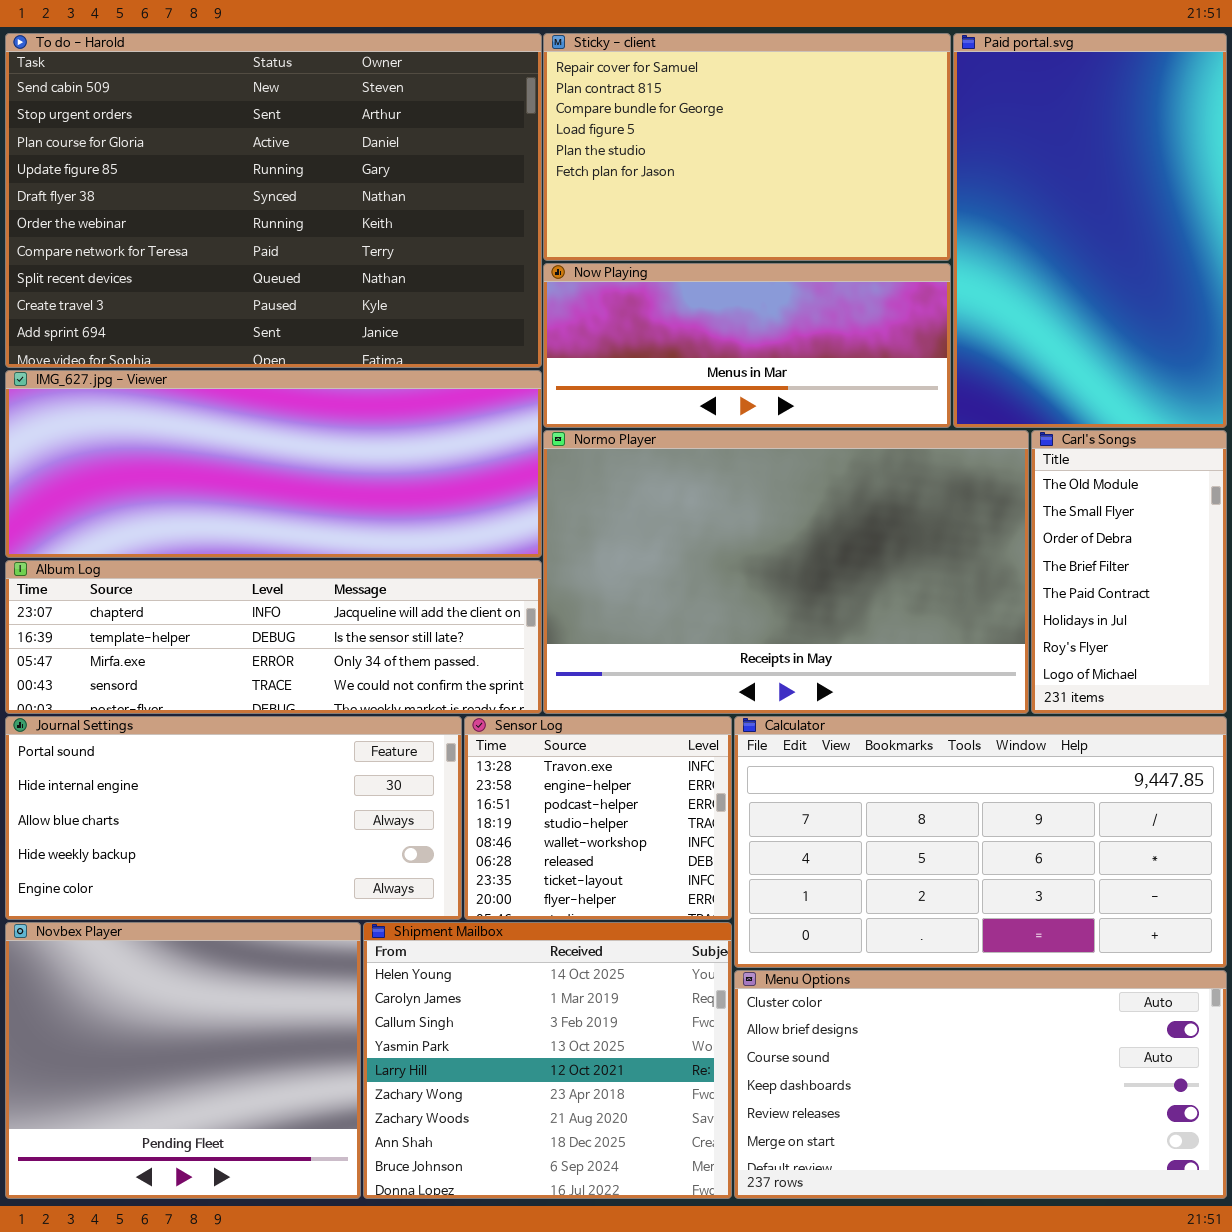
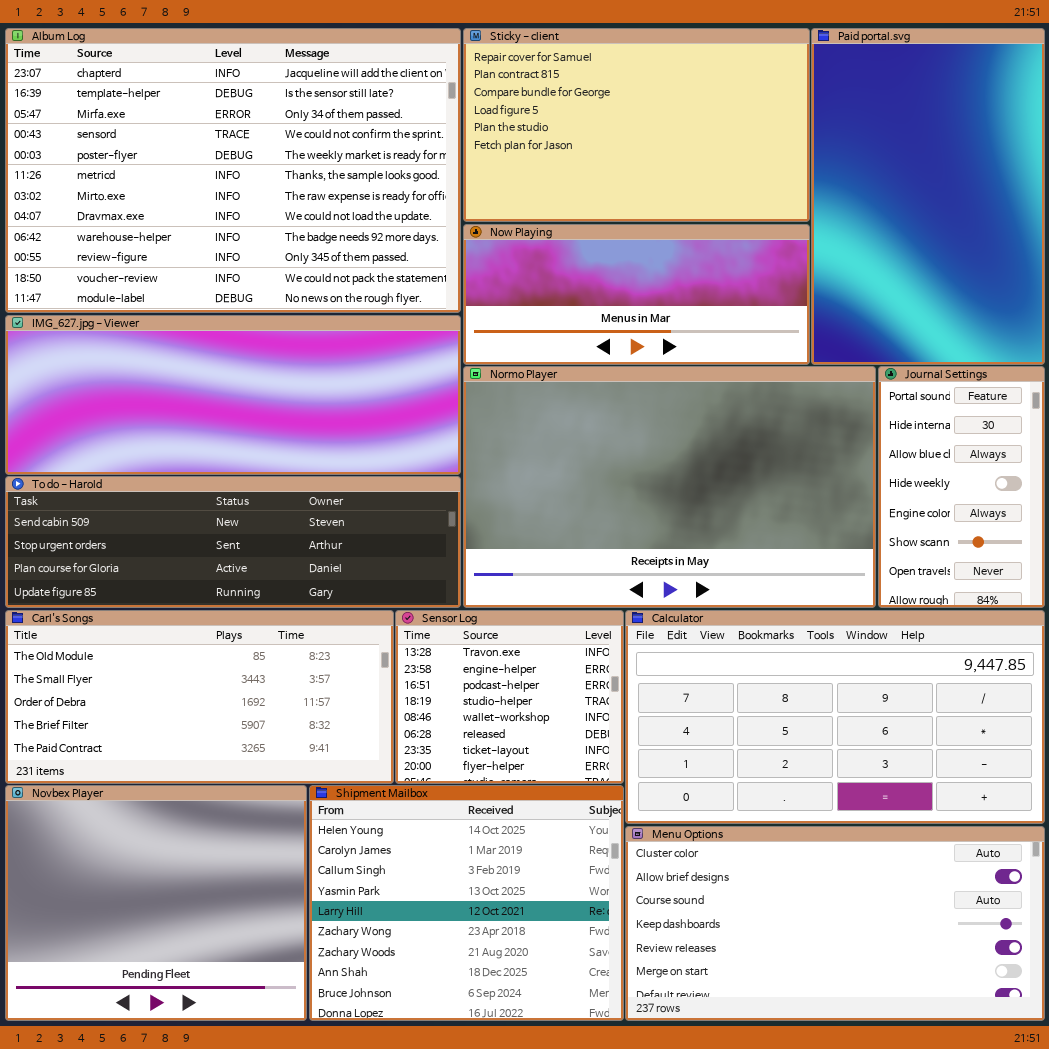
To do - Harold: [5,33,542,368] -> [5,476,461,608], moved, resized
Carl's Songs: [1031,430,1227,714] -> [5,610,394,784], moved, resized
Album Log: [5,560,542,714] -> [5,28,461,313], moved, resized
Journal Settings: [5,716,462,920] -> [878,366,1045,608], moved, resized

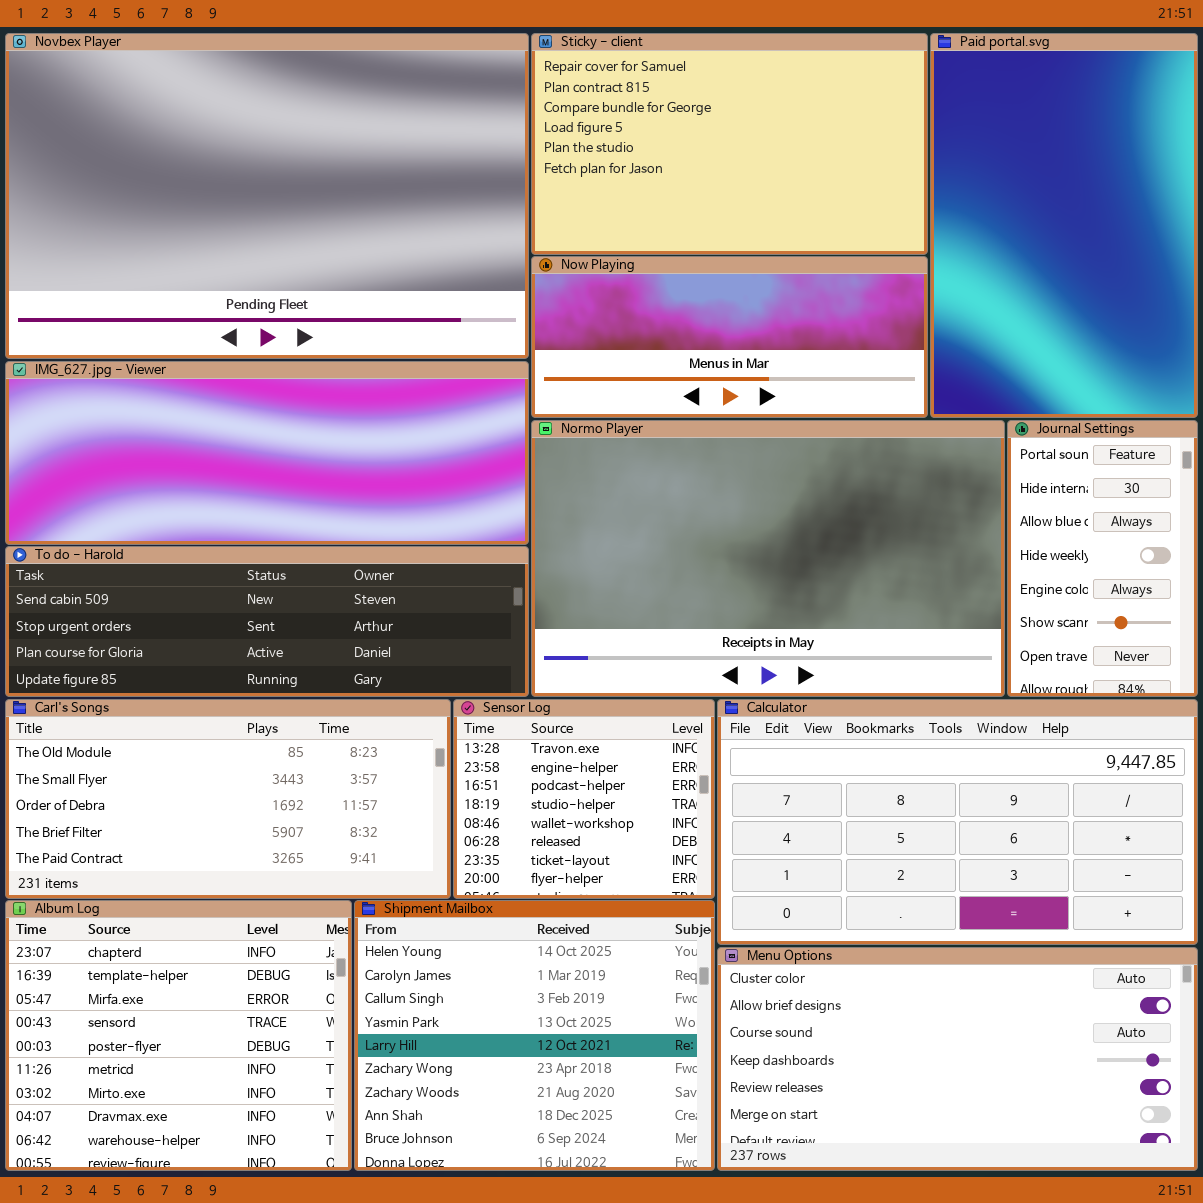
Album Log: [5,28,461,313] -> [5,900,352,1171], moved, resized
Novbex Player: [5,785,307,1021] -> [5,33,529,359], moved, resized

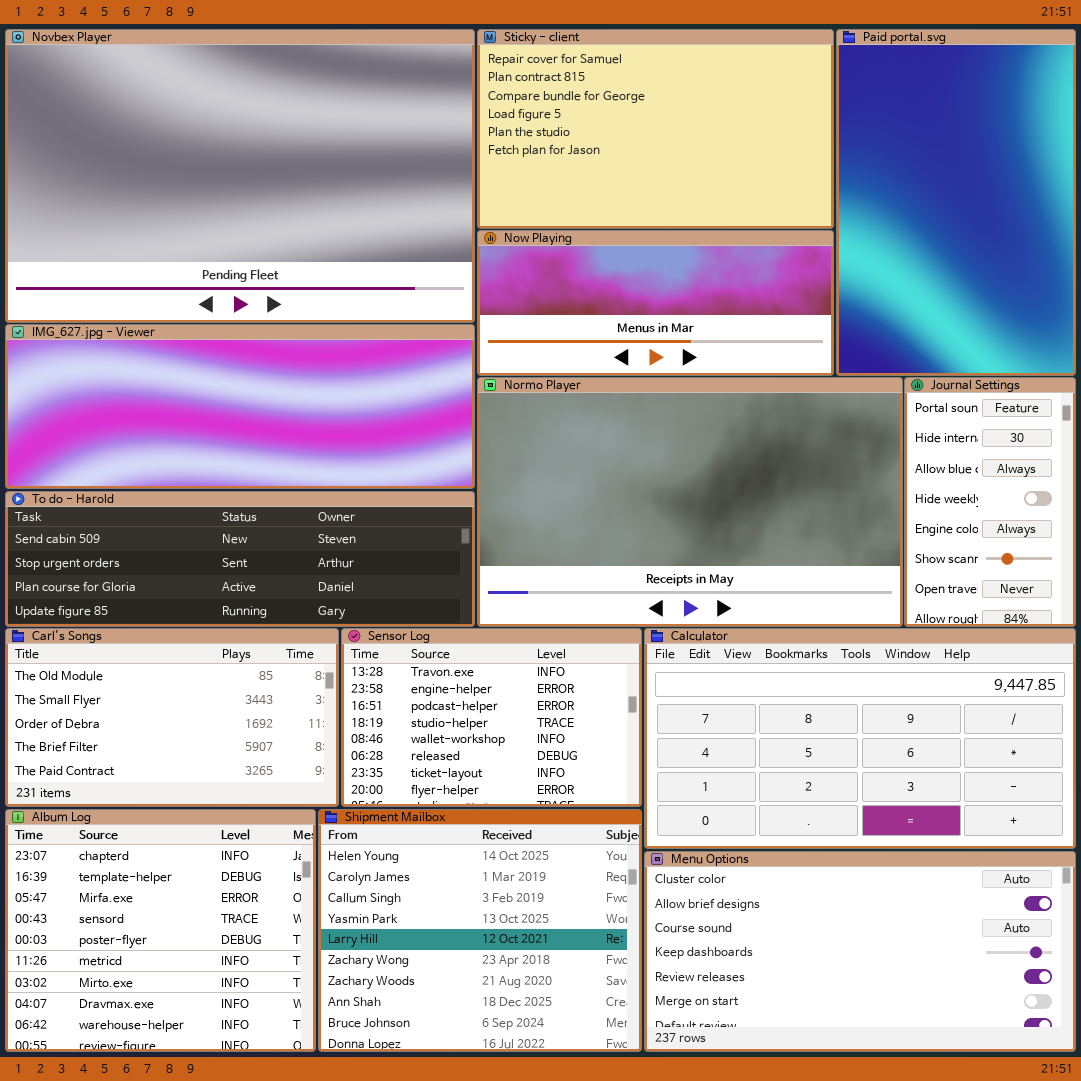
Carl's Songs: [5,699,451,899] -> [5,628,339,807], resized
Sensor Log: [453,699,715,899] -> [341,628,642,807], resized

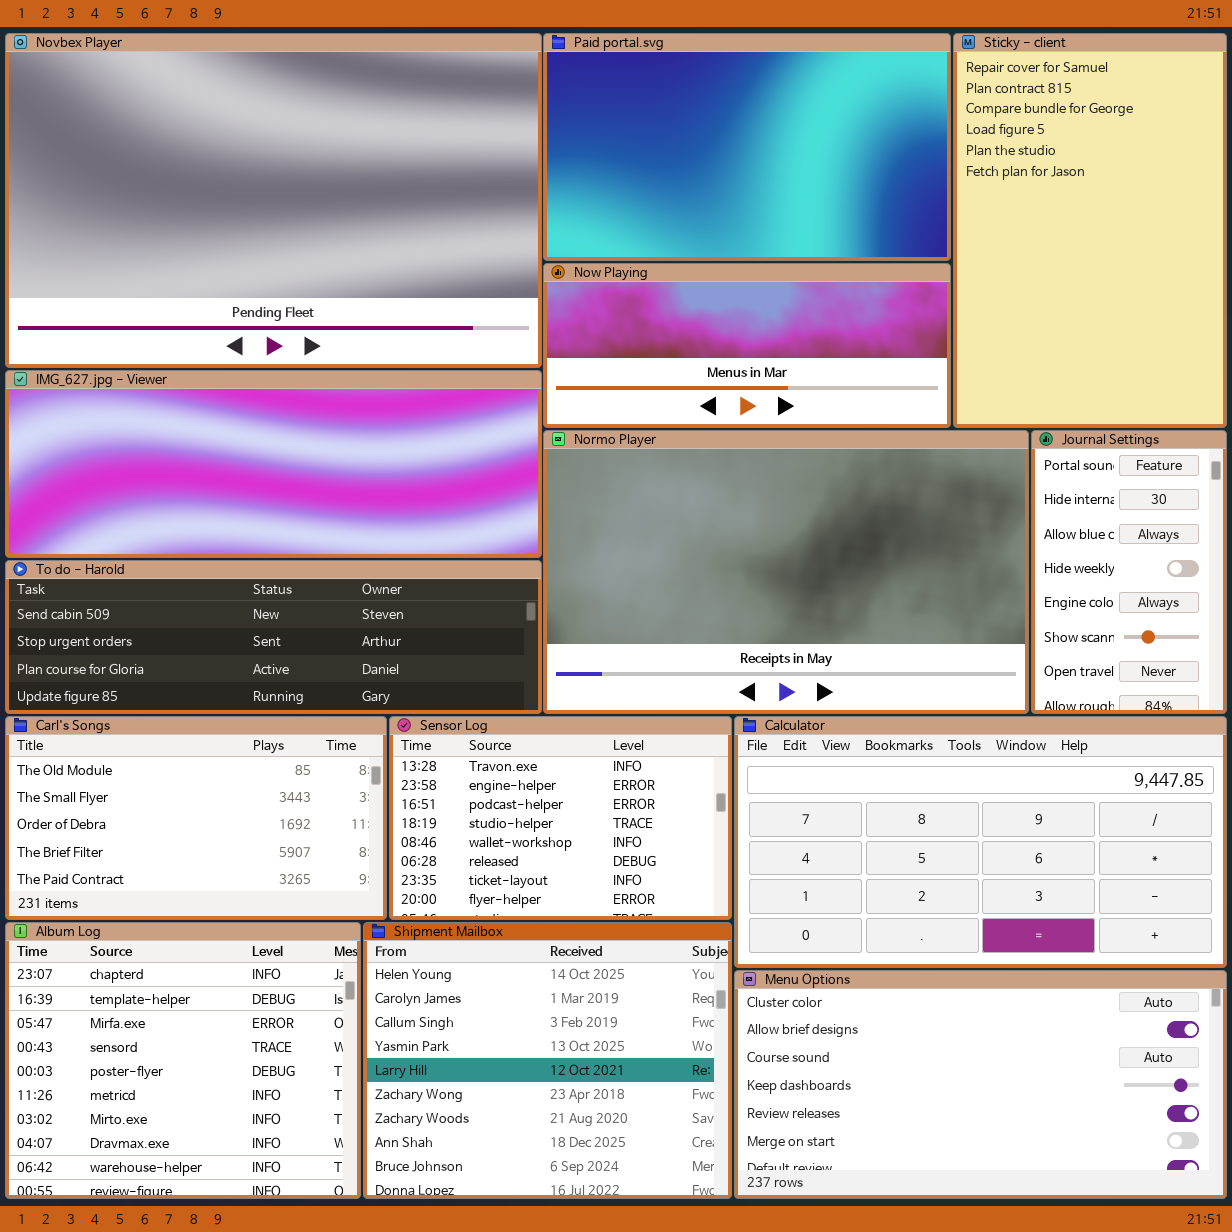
Sticky - client: [477,29,834,229] -> [953,33,1227,428], moved, resized
Paid portal.svg: [836,29,1076,376] -> [543,33,951,261], moved, resized

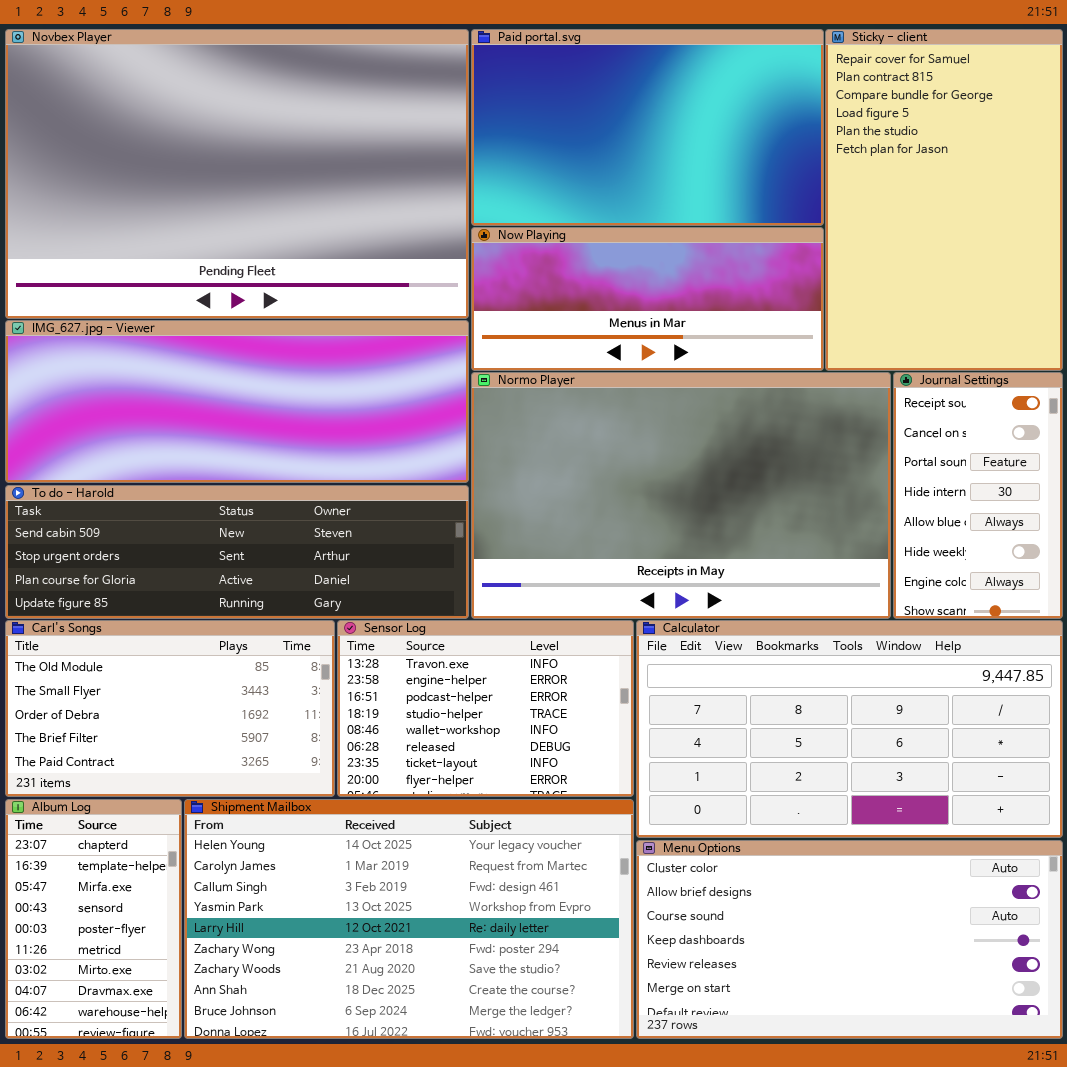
Journal Settings: [1031,430,1227,714] -> [893,372,1063,619], scrolled up 2 rows
Album Log: [5,922,361,1199] -> [5,799,182,1039], resized
Shipment Mailbox: [363,922,732,1199] -> [184,799,634,1039], resized

